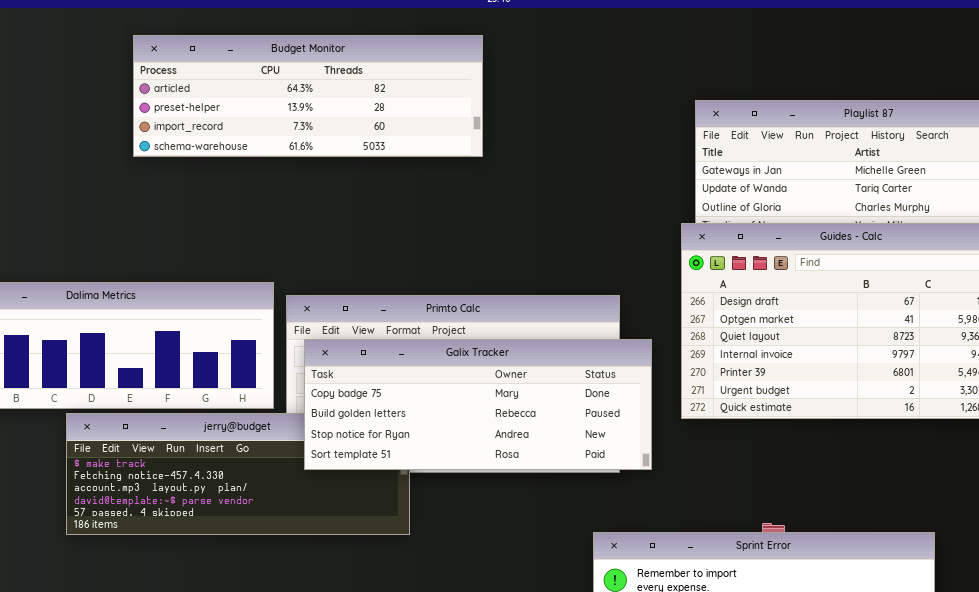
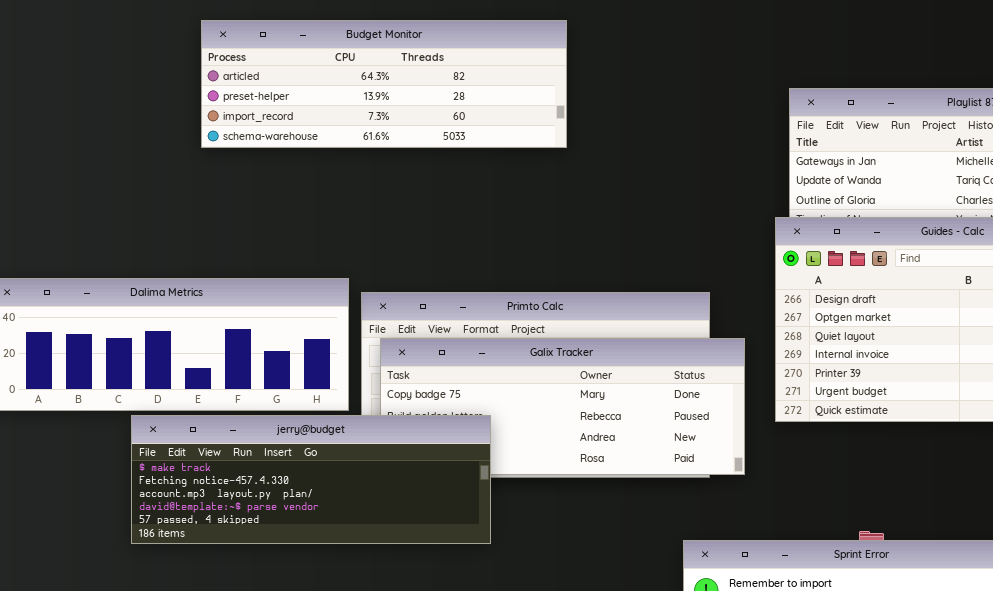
jerry@budget: [66,413,410,535] -> [131,415,491,544], raised

